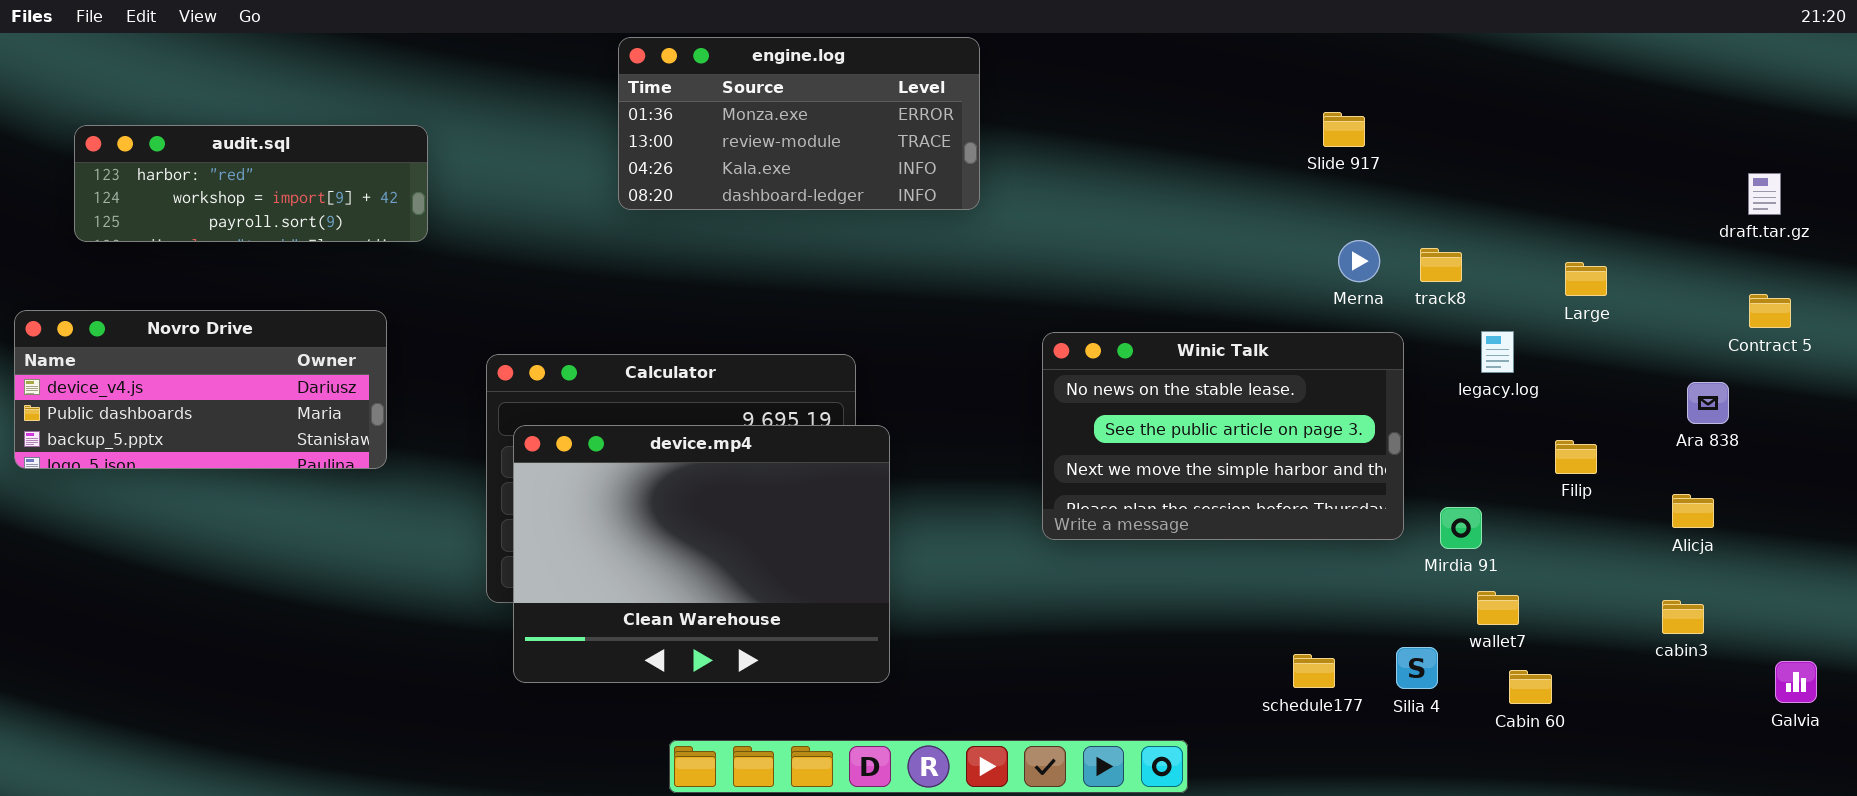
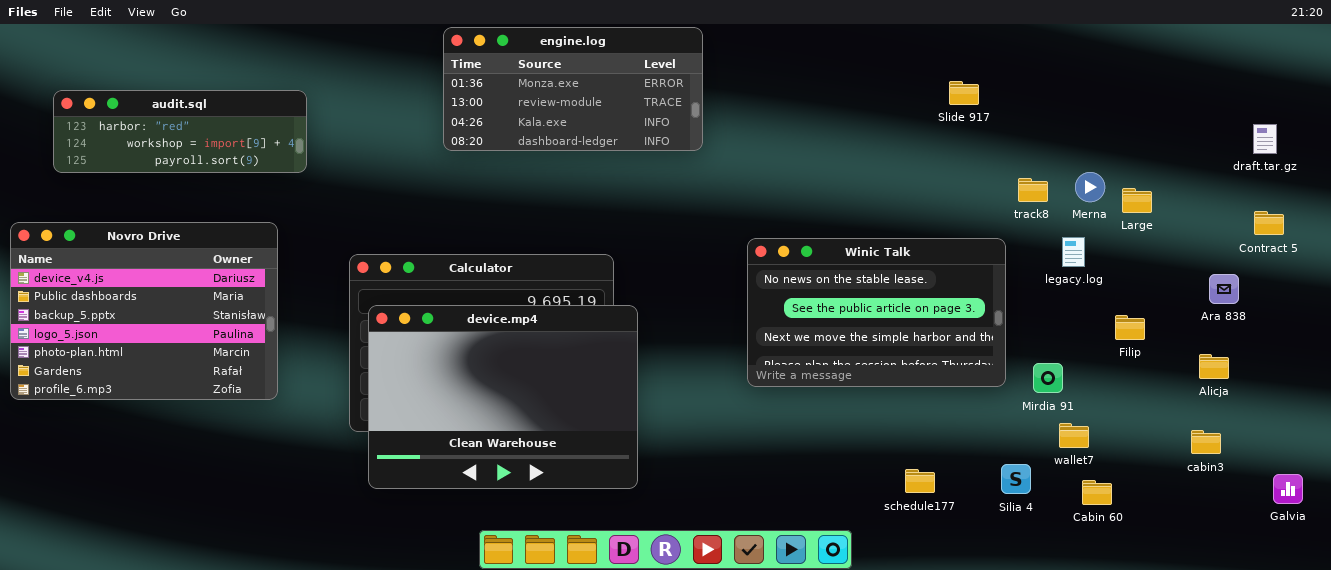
Merna: [1338,240,1380,282] -> [1075,172,1105,202], moved
Novro Drive: [14,310,387,469] -> [10,222,278,400], resized
schedule177: [1293,654,1335,688] -> [905,469,935,493], moved

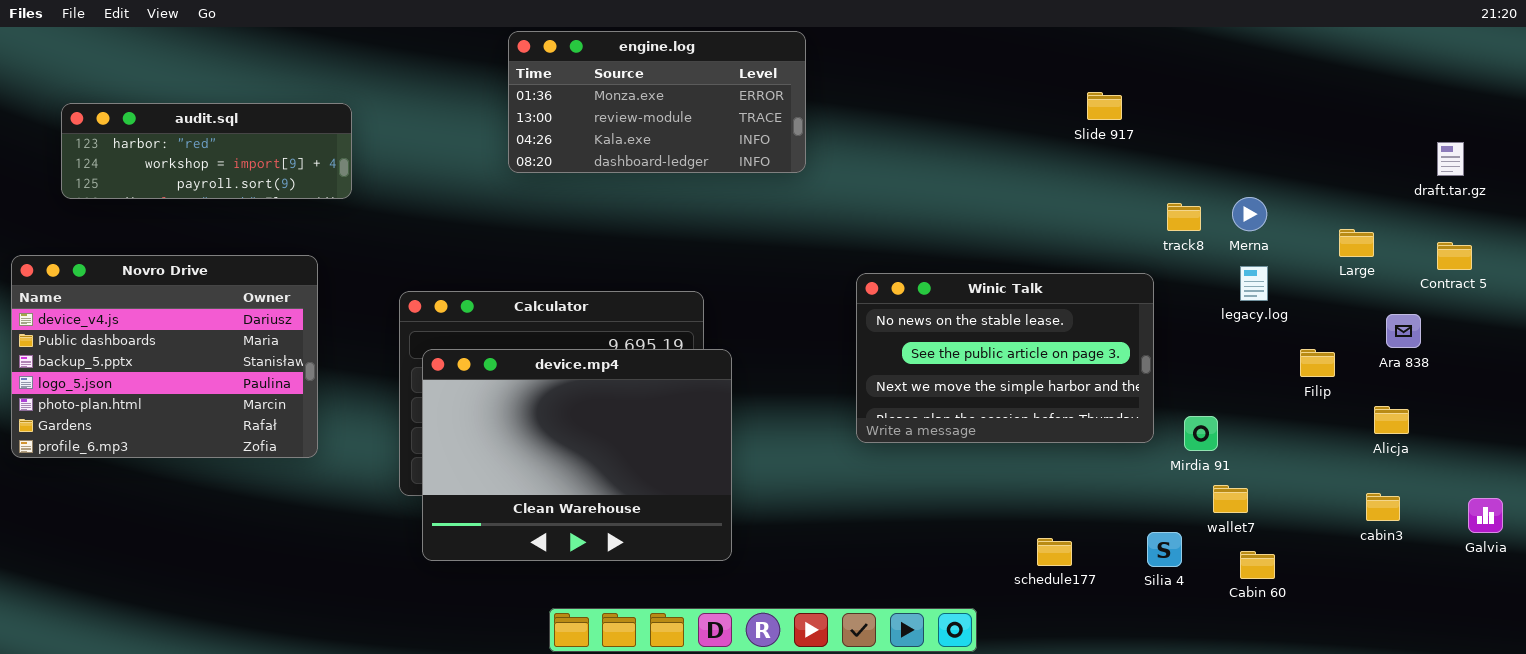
Large: [1122,188,1152,213] -> [1339,229,1374,257], moved
legacy.log: [1062,237,1085,267] -> [1240,266,1268,301], moved
Filip: [1115,315,1145,340] -> [1300,349,1335,377], moved
Galvia: [1273,474,1303,504] -> [1468,498,1503,533], moved

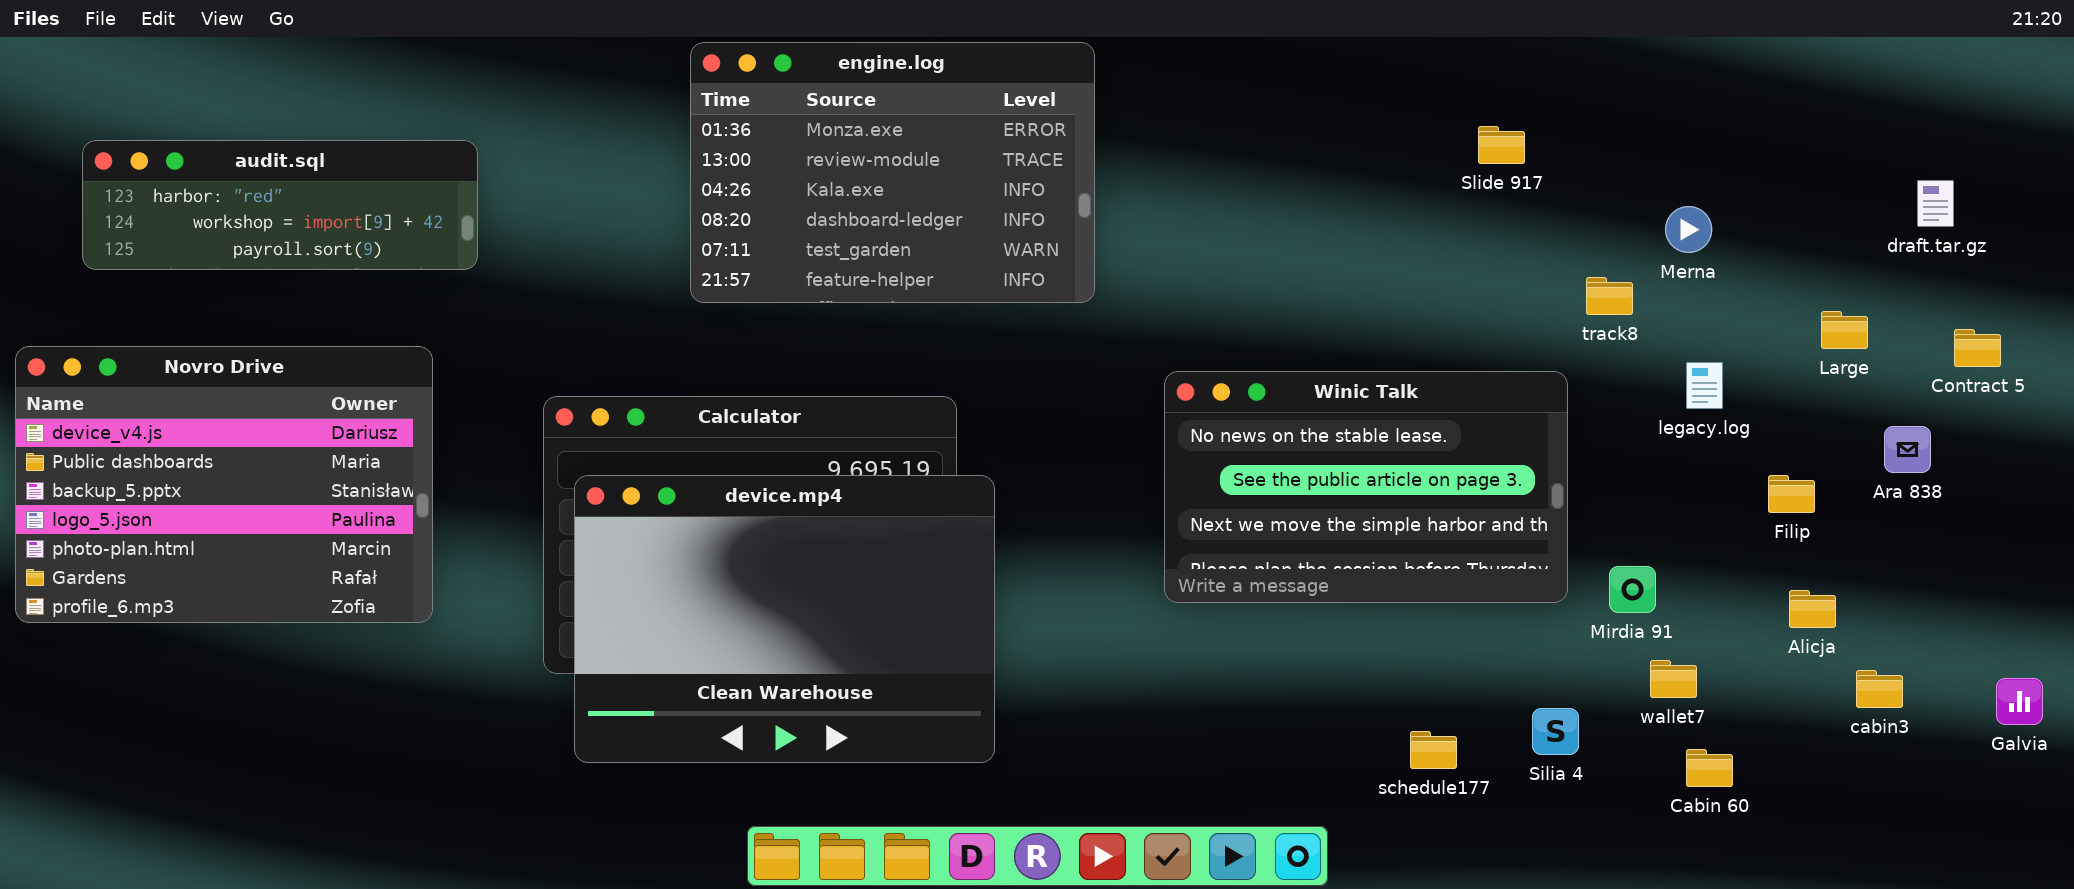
engine.log: [508,31,806,173] -> [690,42,1095,303], resized
draft.tar.gz: [1437,142,1464,176] -> [1917,180,1954,227], moved
Merna: [1232,197,1267,231] -> [1665,206,1712,253], moved
Alicja: [1374,406,1409,434] -> [1789,590,1836,628], moved
Silia 4: [1147,532,1182,567] -> [1532,708,1579,755], moved

